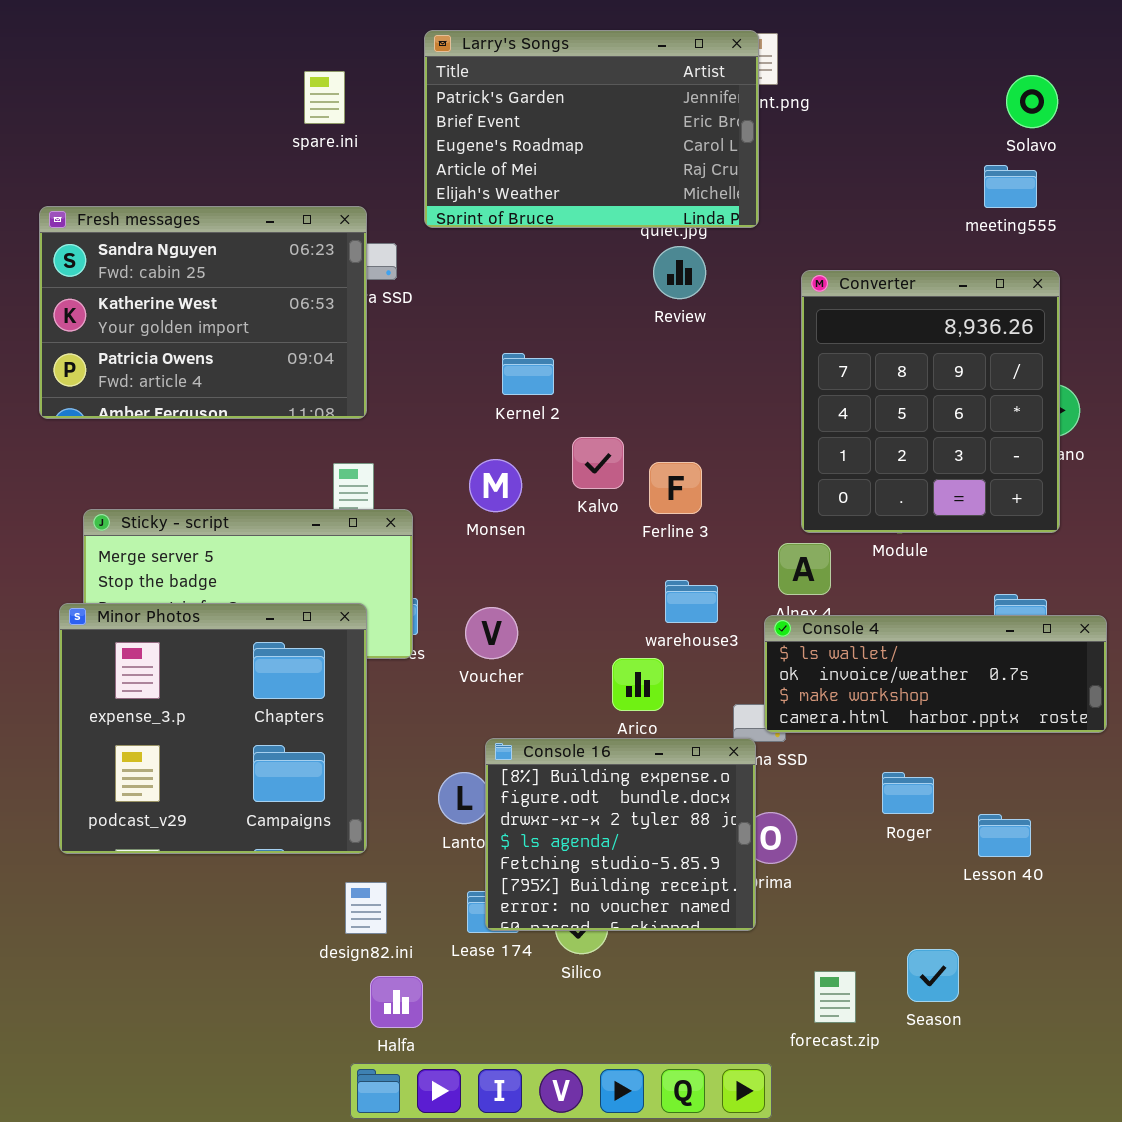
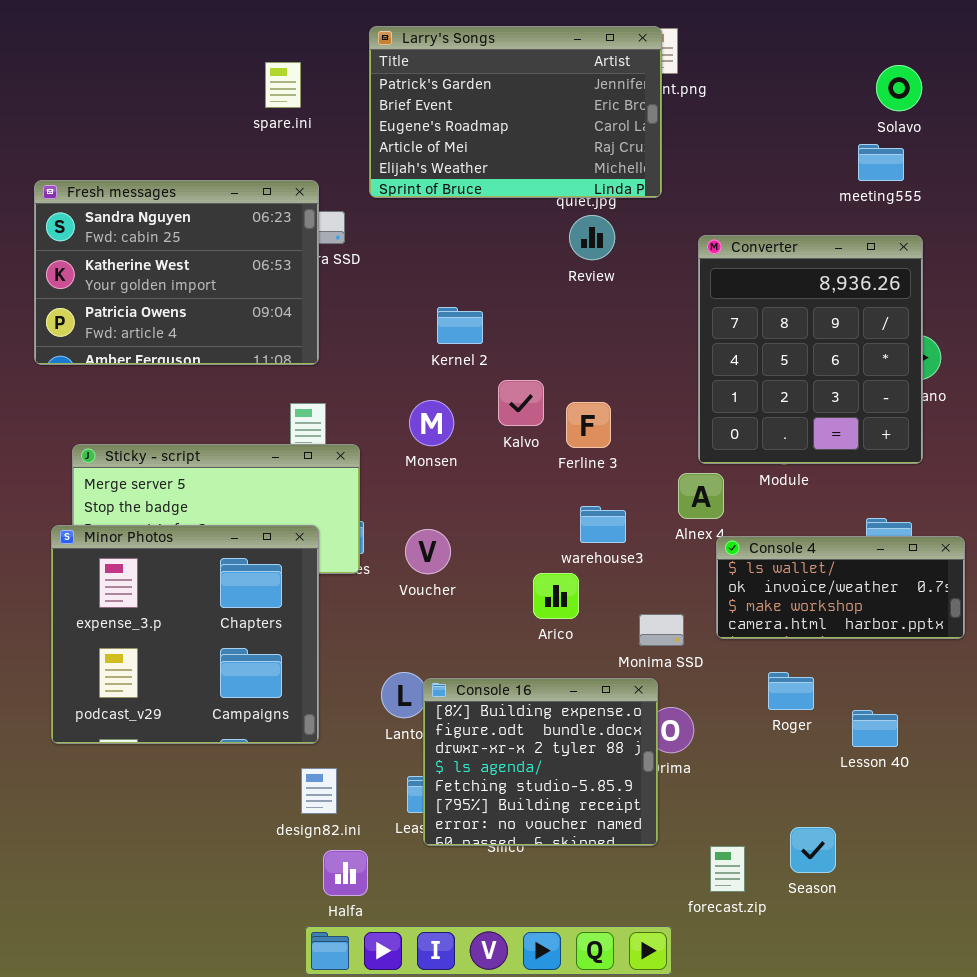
Console 4: [764,615,1107,733] -> [716,536,965,639], resized
Console 16: [485,738,756,931] -> [423,678,658,846], moved

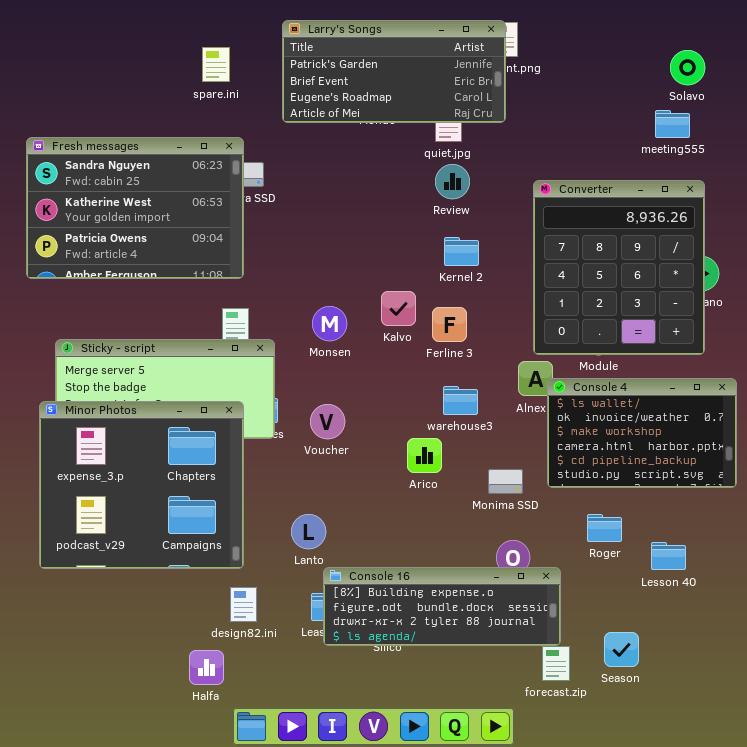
Larry's Songs: [369,26,662,198] -> [282,20,506,123], resized
Kernel 2: [437,307,483,344] -> [444,237,479,266], moved
Console 4: [716,536,965,639] -> [547,378,737,488], resized
Console 16: [423,678,658,846] -> [323,567,561,646], resized
Halfa: [323,850,368,896] -> [189,650,224,685], moved

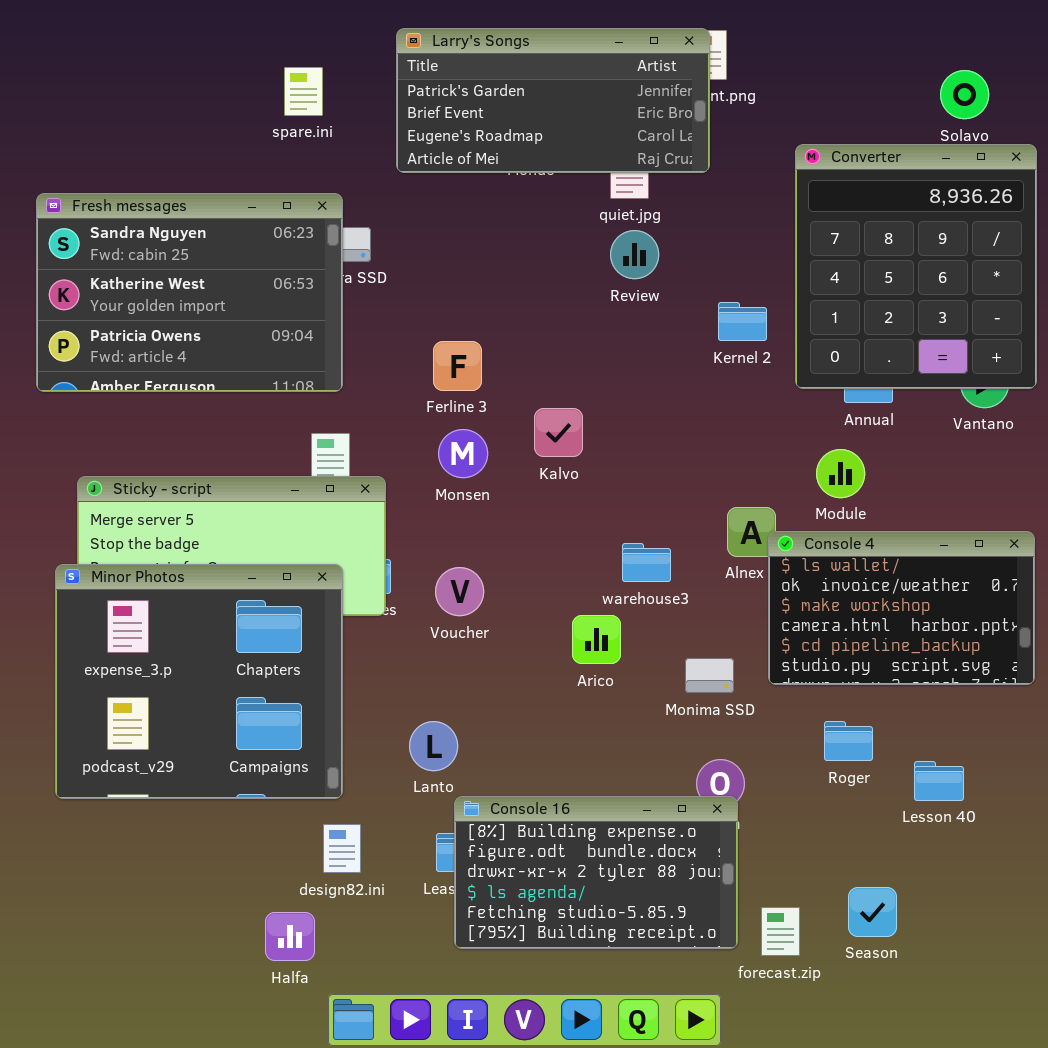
Converter: [533,180,705,355] -> [795,144,1037,389], moved
Kernel 2: [444,237,479,266] -> [718,302,767,341], moved
Ferline 3: [432,307,467,342] -> [433,341,482,391], moved
Console 16: [323,567,561,646] -> [454,796,738,949], resized

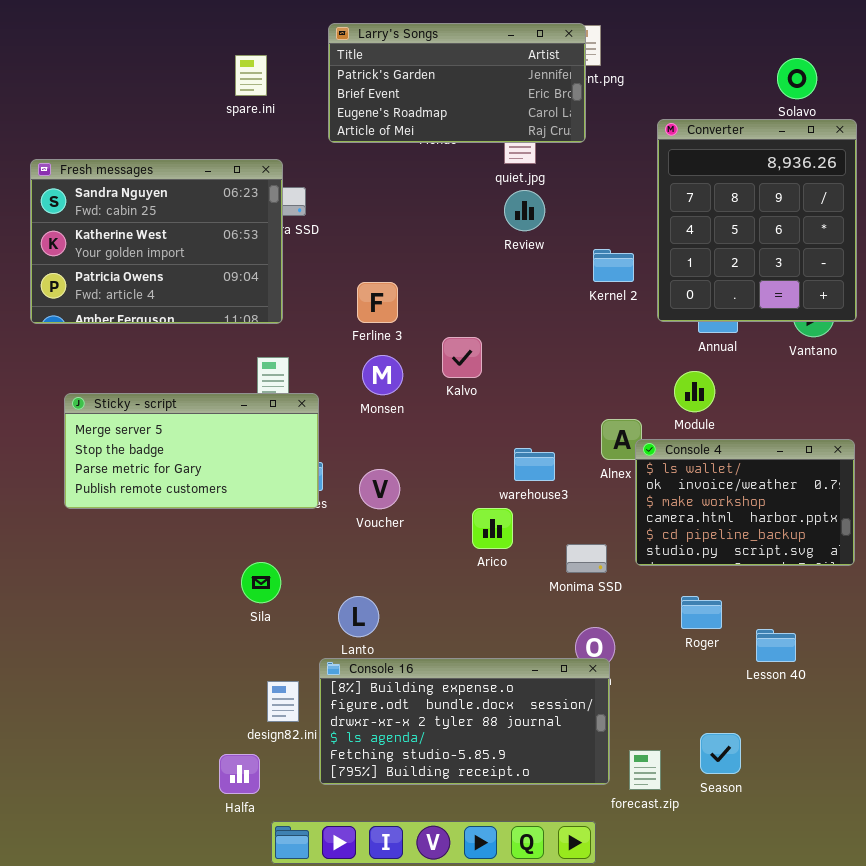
Minor Photos: [55,564,343,799] -> none, closed
Console 16: [454,796,738,949] -> [319,658,610,785], resized

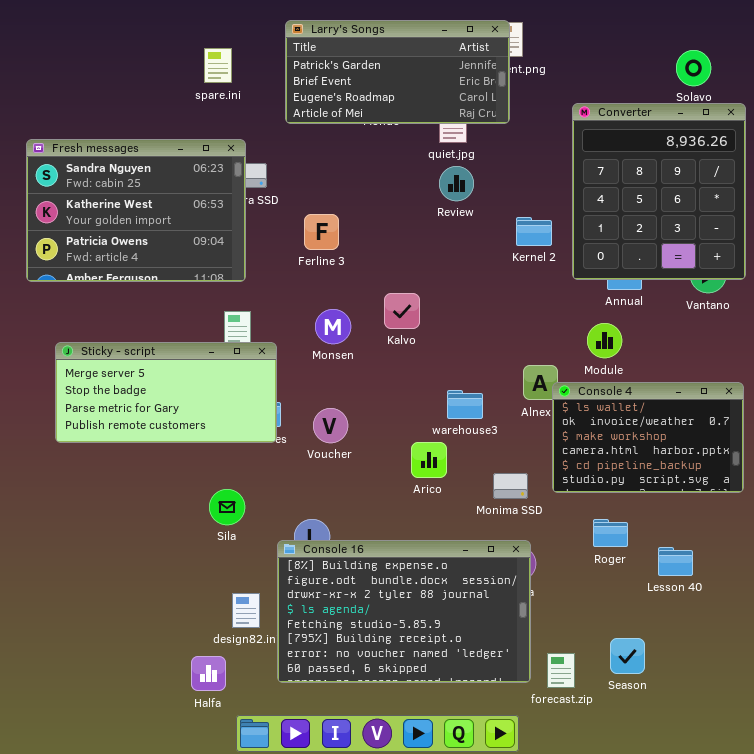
Ferline 3: [357,282,398,323] -> [304,214,339,250], moved
Console 16: [319,658,610,785] -> [277,540,531,683], resized

